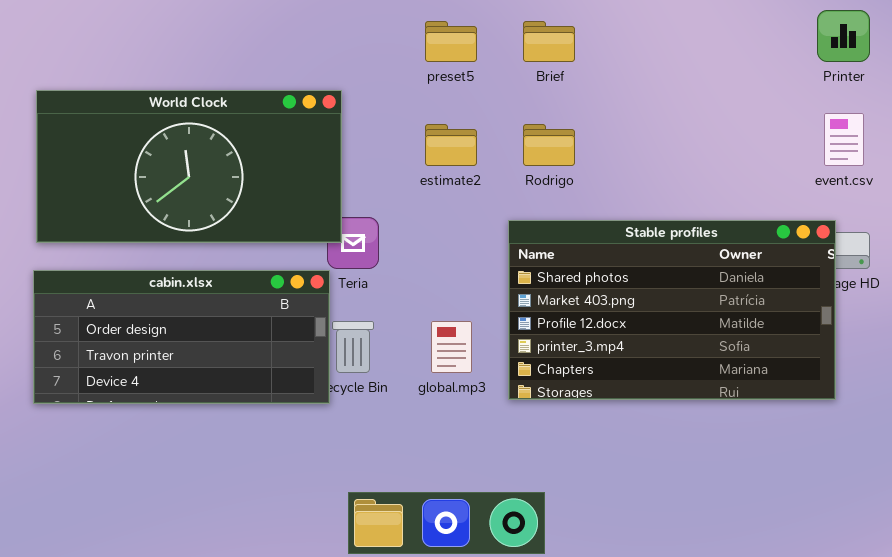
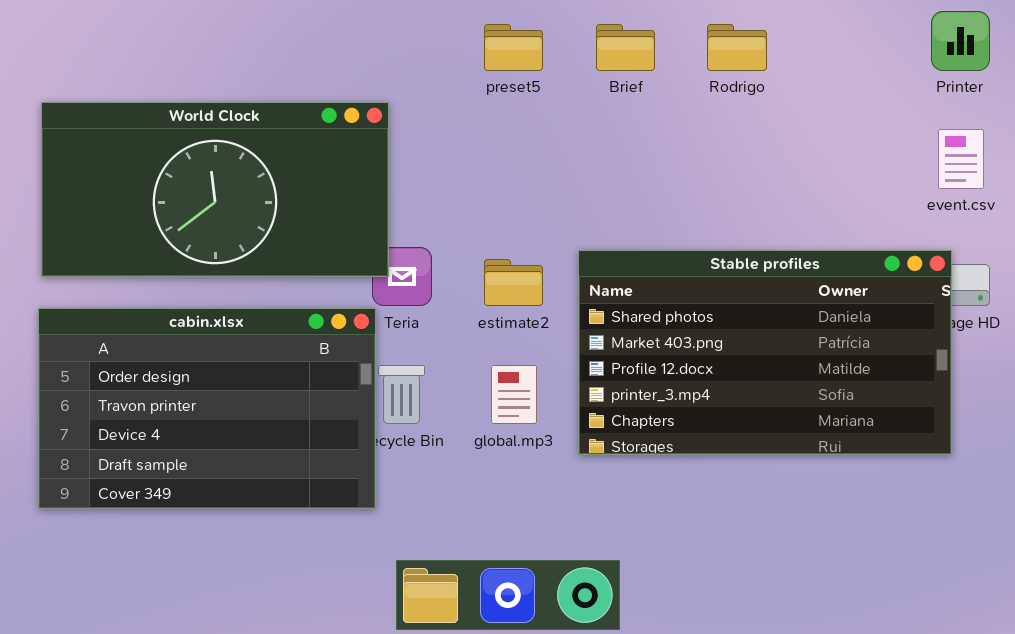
estimate2: [425,124,477,166] -> [484,259,543,306], moved
Rodrigo: [523,124,575,166] -> [707,24,767,71], moved
cabin.xlsx: [33,270,330,404] -> [38,308,376,509], resized

